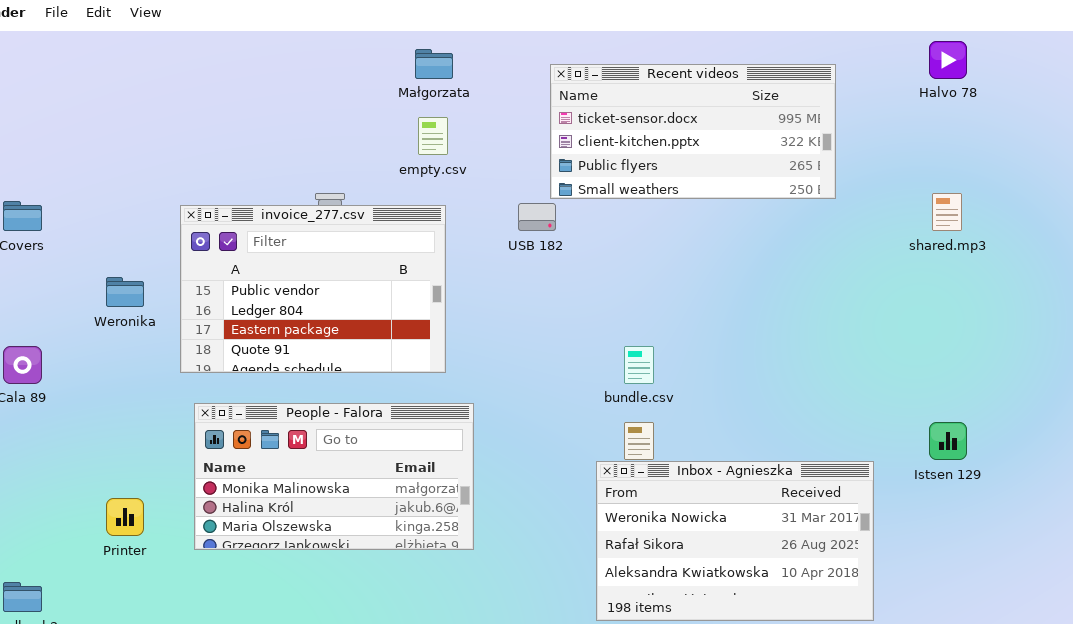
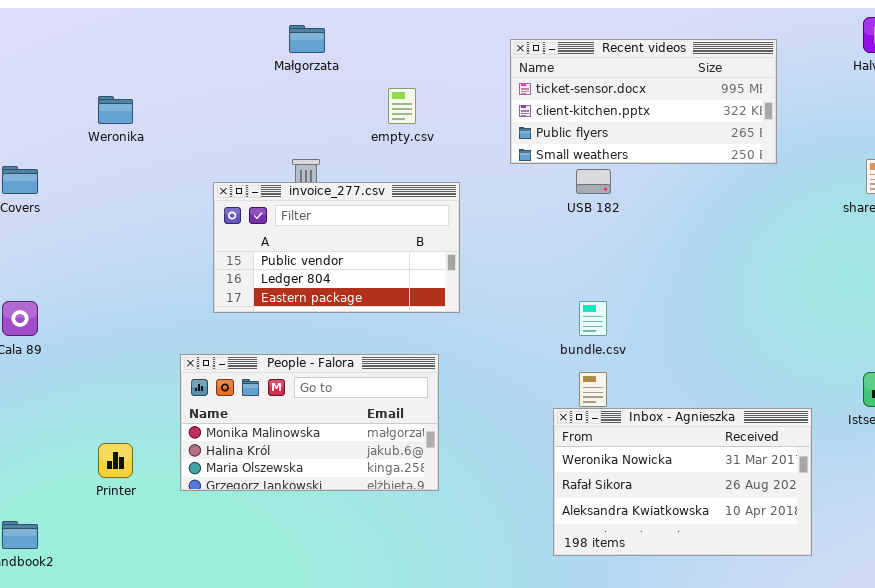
Małgorzata: [415,49,453,79] -> [289,25,325,53], moved
USB 182: [518,203,556,231] -> [576,169,611,194], moved
invoice_277.csv: [180,205,446,373] -> [213,182,460,313], moved, resized
Weronika: [106,277,144,307] -> [98,96,133,124], moved

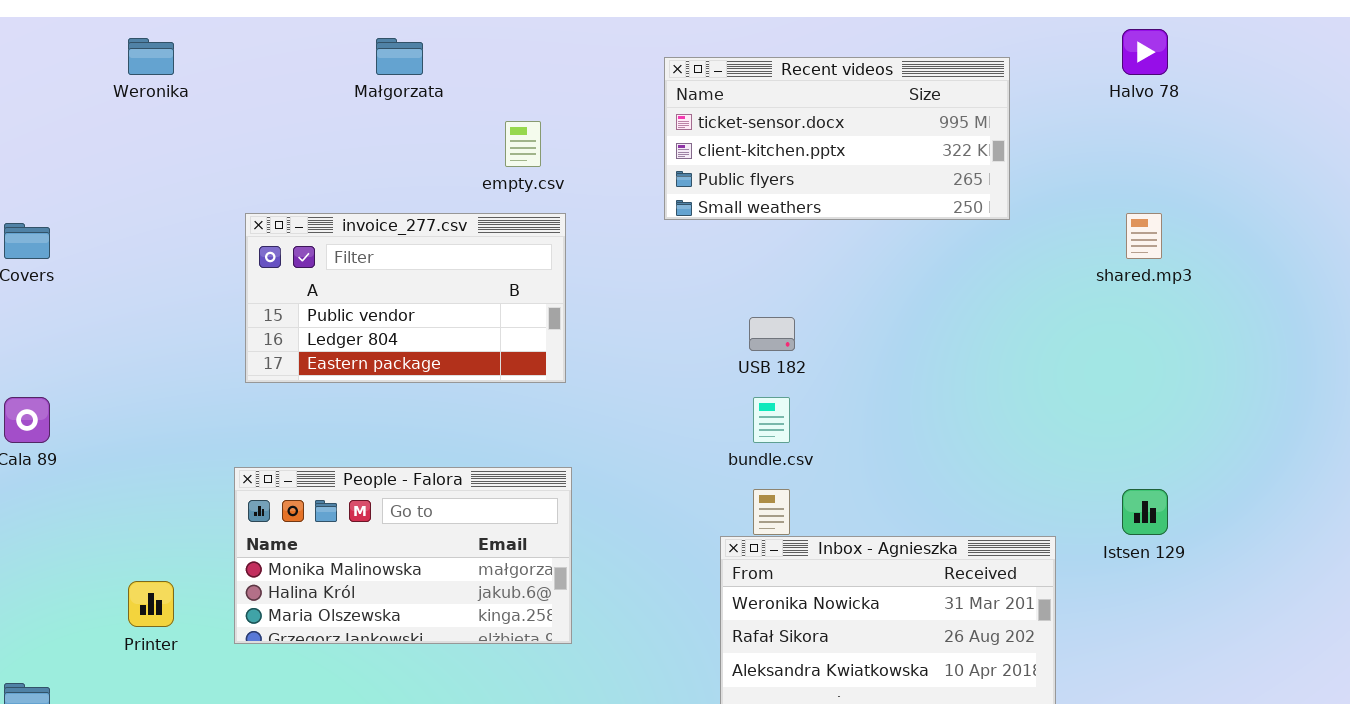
Weronika: [98,96,133,124] -> [128,38,174,75], moved
USB 182: [576,169,611,194] -> [749,317,795,351], moved
invoice_277.csv: [213,182,460,313] -> [245,213,566,383], moved

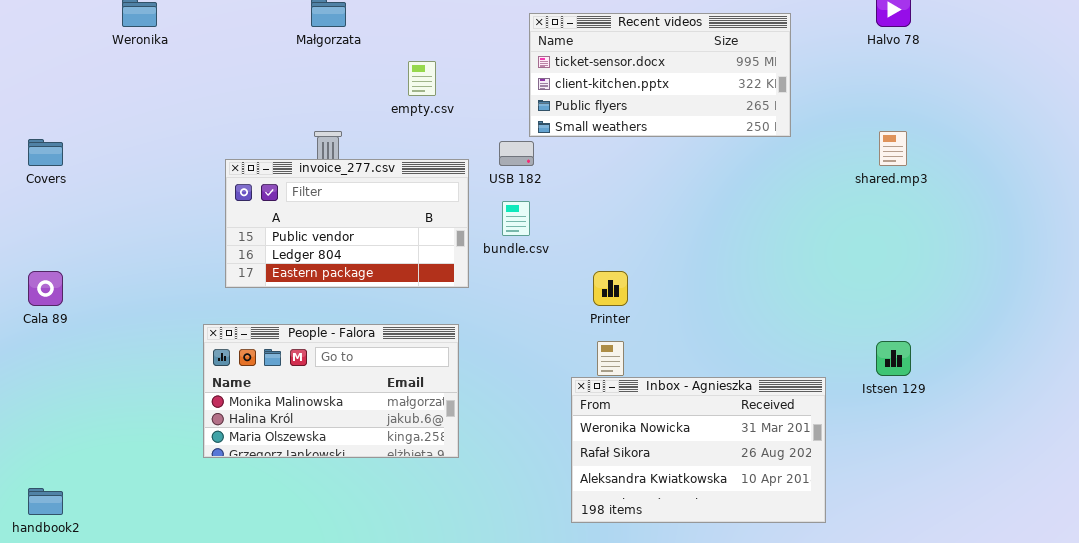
invoice_277.csv: [245,213,566,383] -> [225,159,469,288], moved
USB 182: [749,317,795,351] -> [499,141,534,166], moved
bundle.csv: [753,397,790,443] -> [502,201,530,236], moved
Printer: [128,581,174,627] -> [593,271,628,306], moved

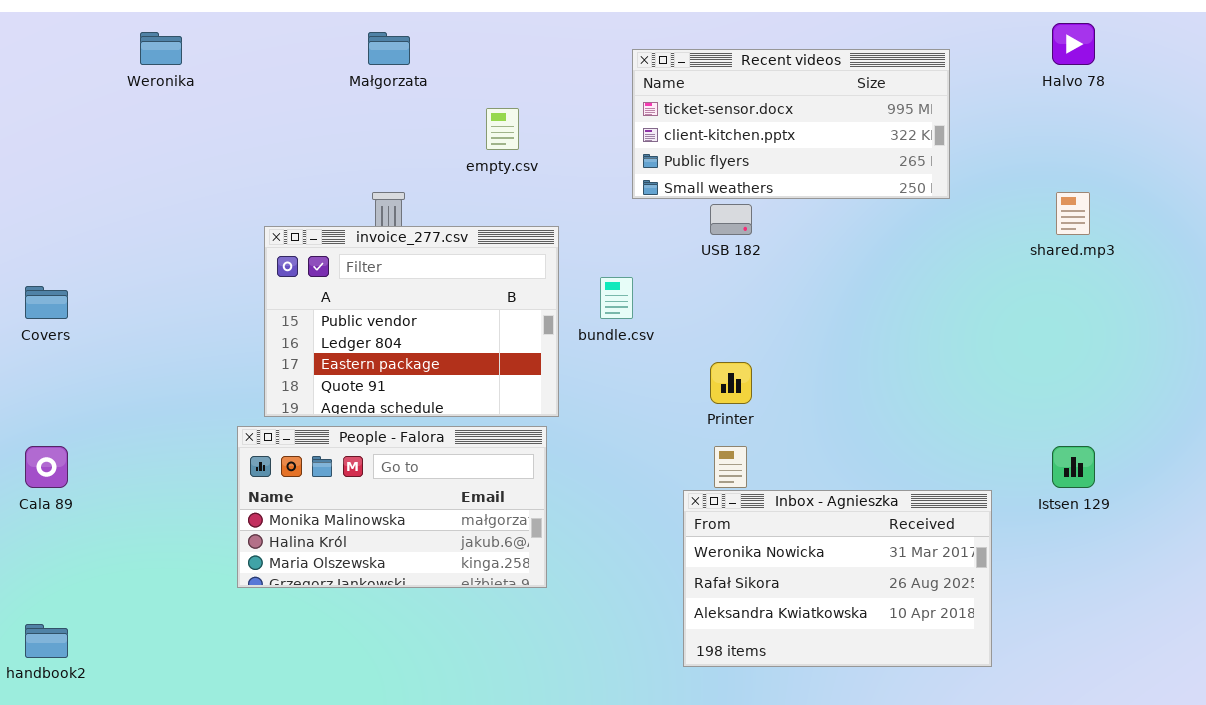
Covers: [28,139,63,166] -> [25,286,68,319], moved
USB 182: [499,141,534,166] -> [710,204,752,235], moved
invoice_277.csv: [225,159,469,288] -> [264,226,559,417], resized
Cala 89: [28,271,63,306] -> [25,446,68,488], moved

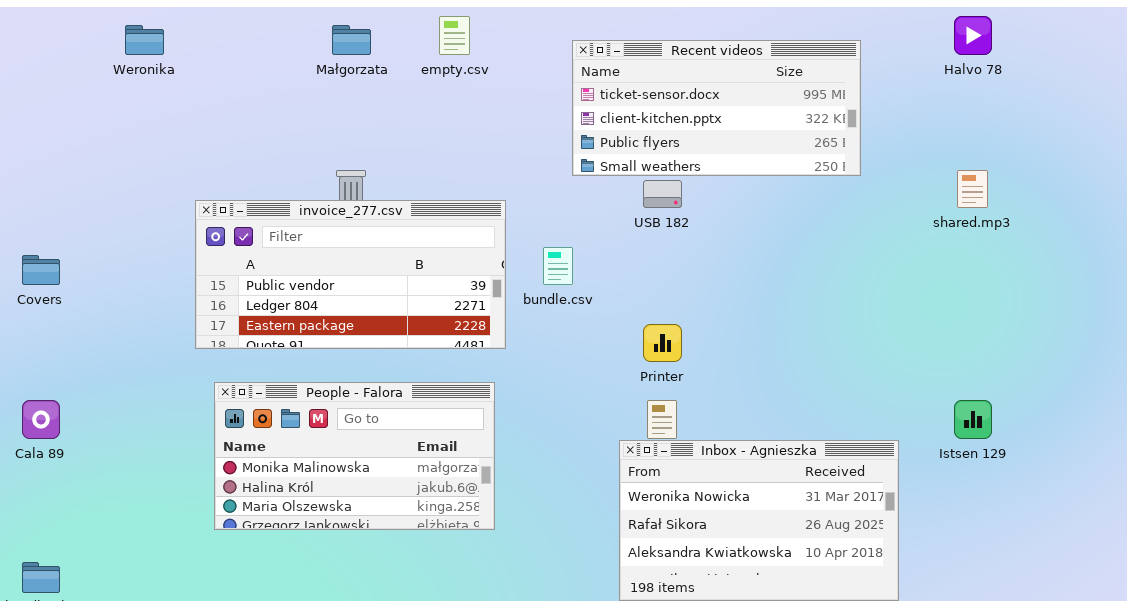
empty.csv: [486,108,519,150] -> [439,16,470,55], moved
invoice_277.csv: [264,226,559,417] -> [195,200,506,349], resized

